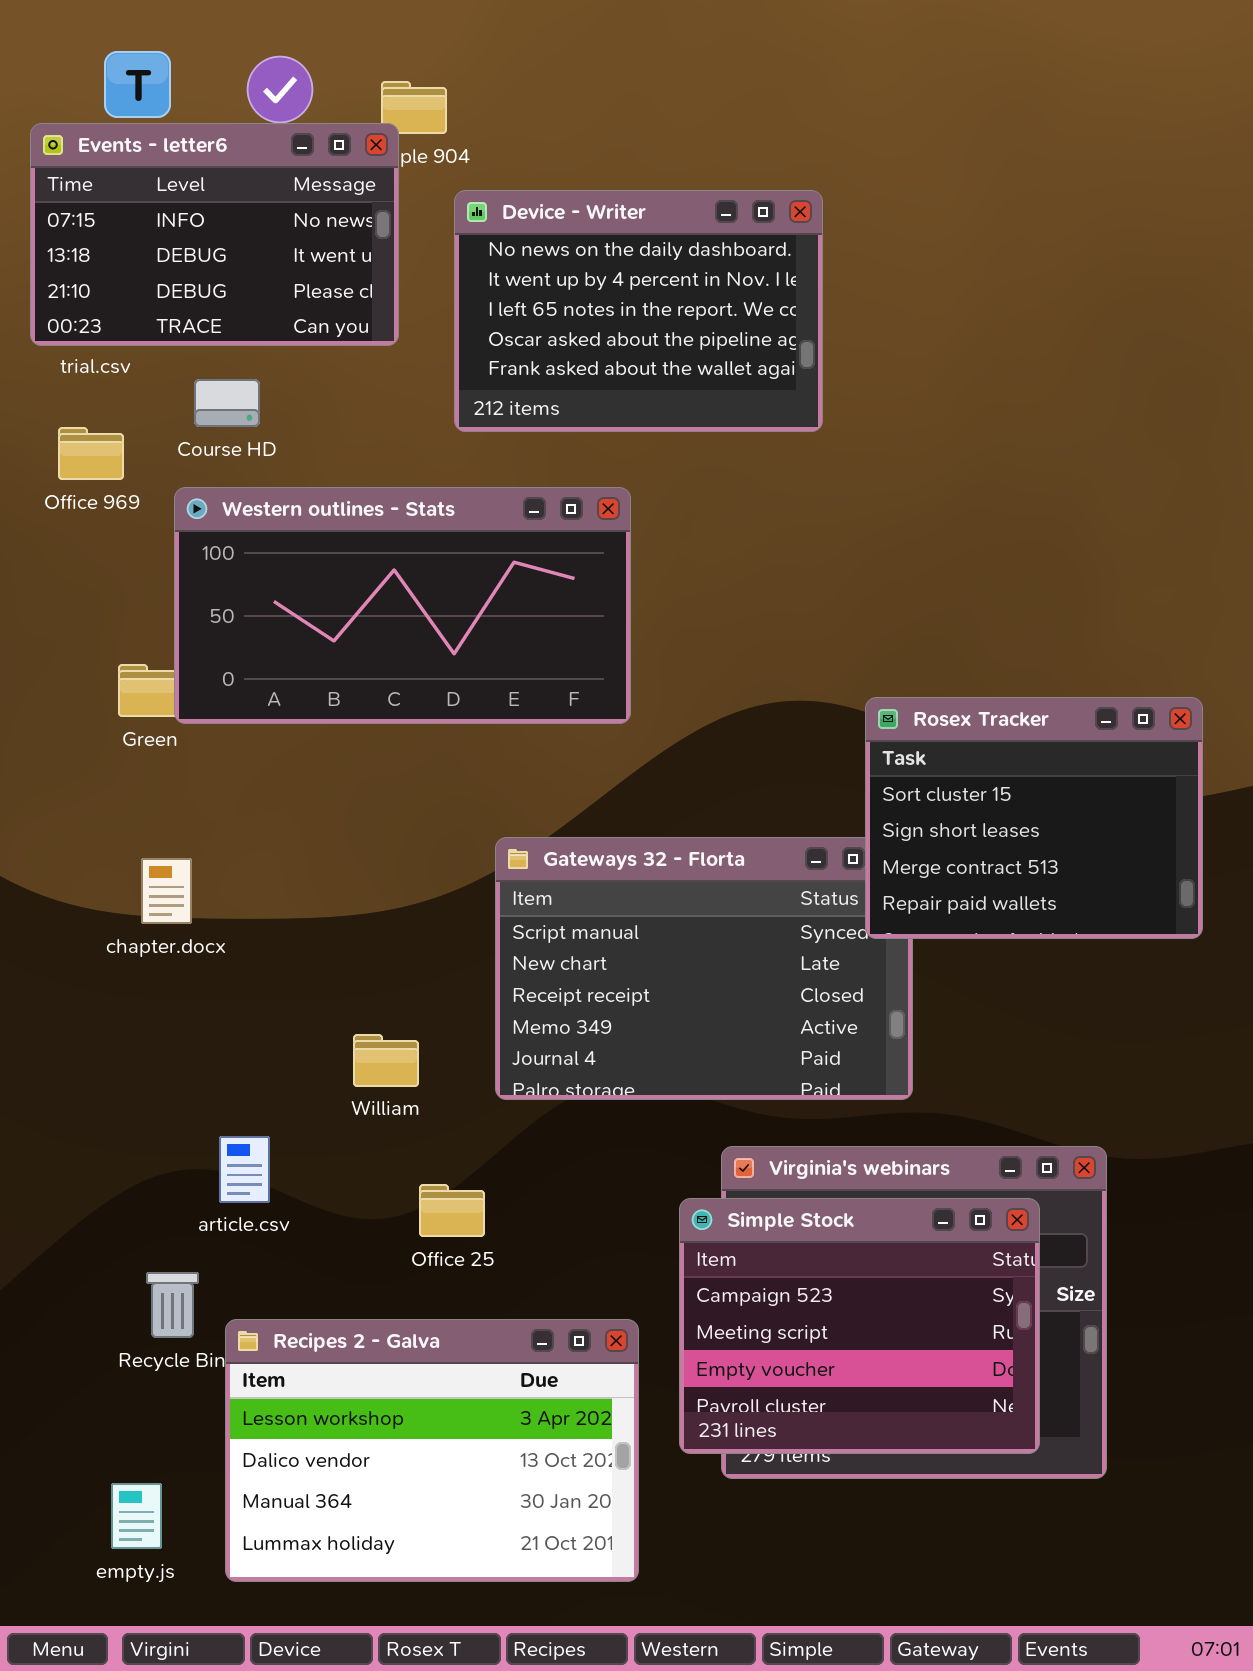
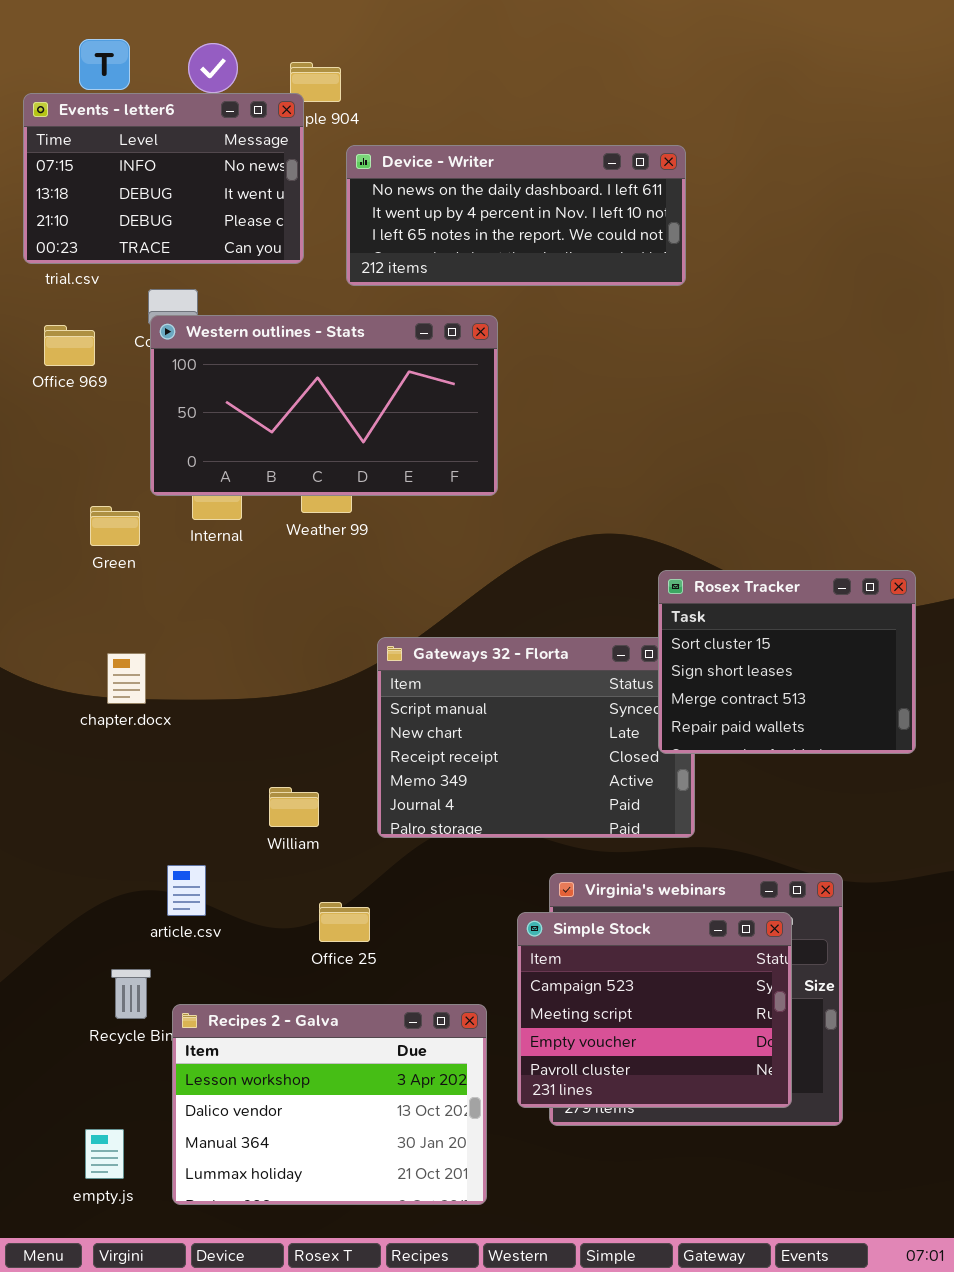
Device - Writer: [454,190,823,432] -> [346,145,686,286], resized
Western outlines - Stats: [174,487,631,724] -> [150,315,498,496], moved
Rosex Tracker: [865,697,1203,939] -> [658,570,916,754], moved

